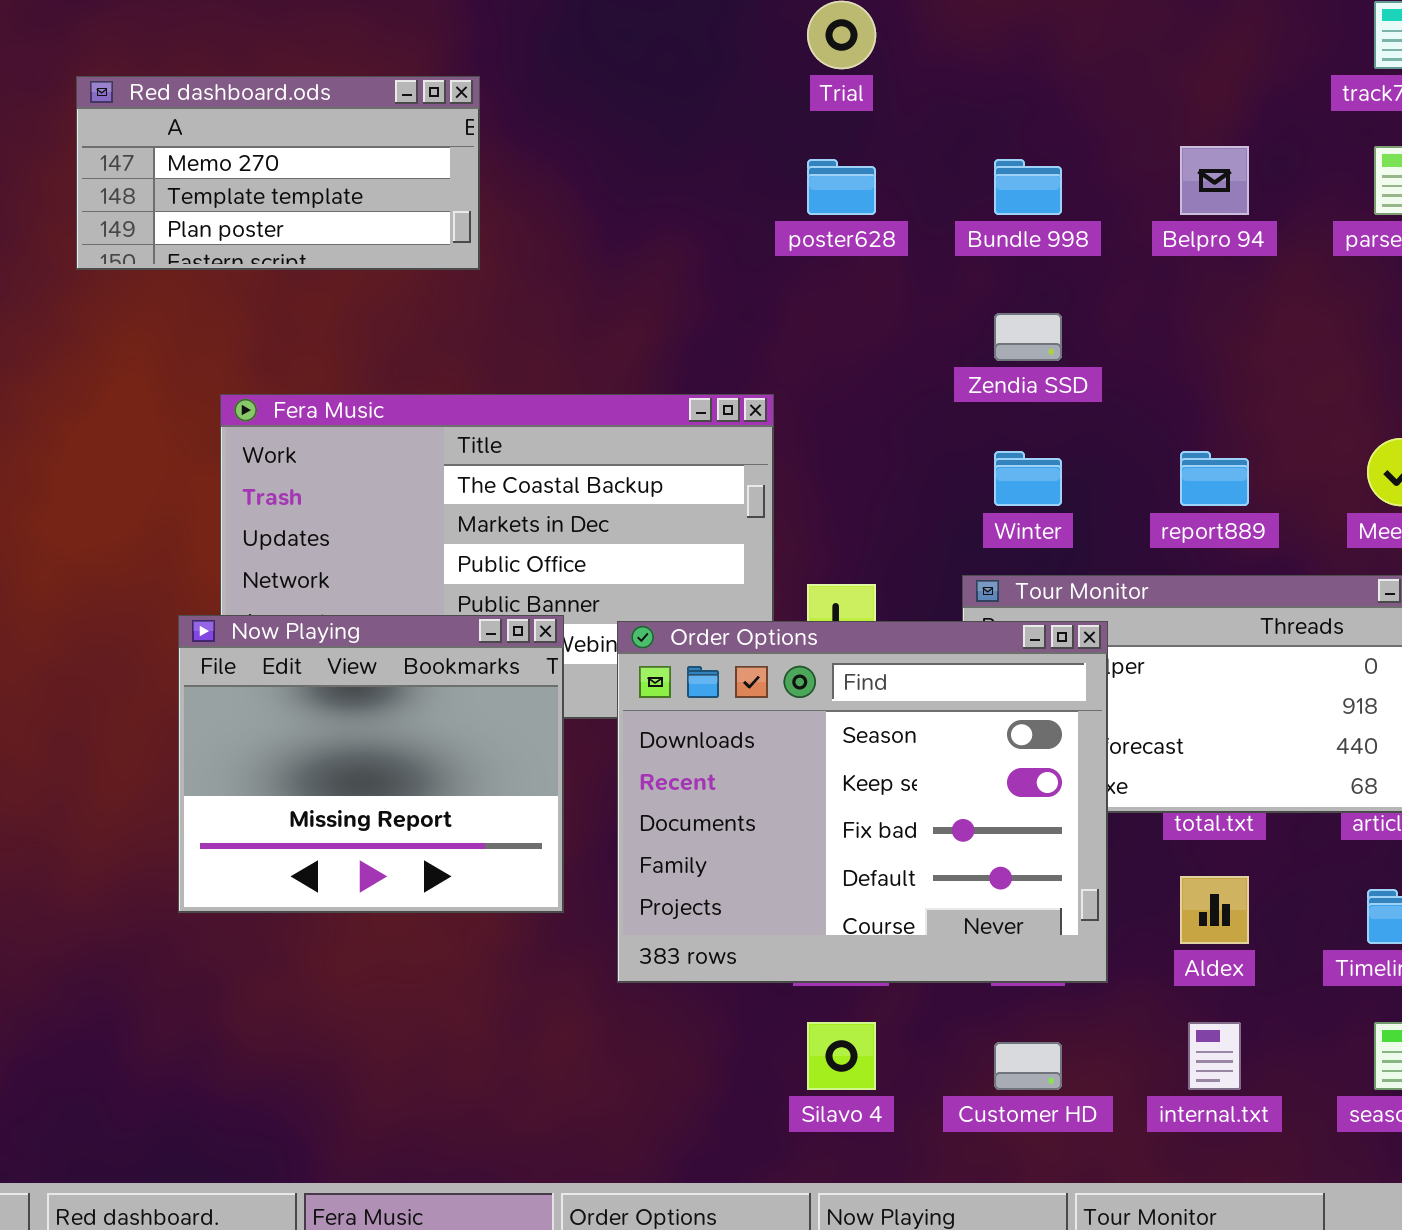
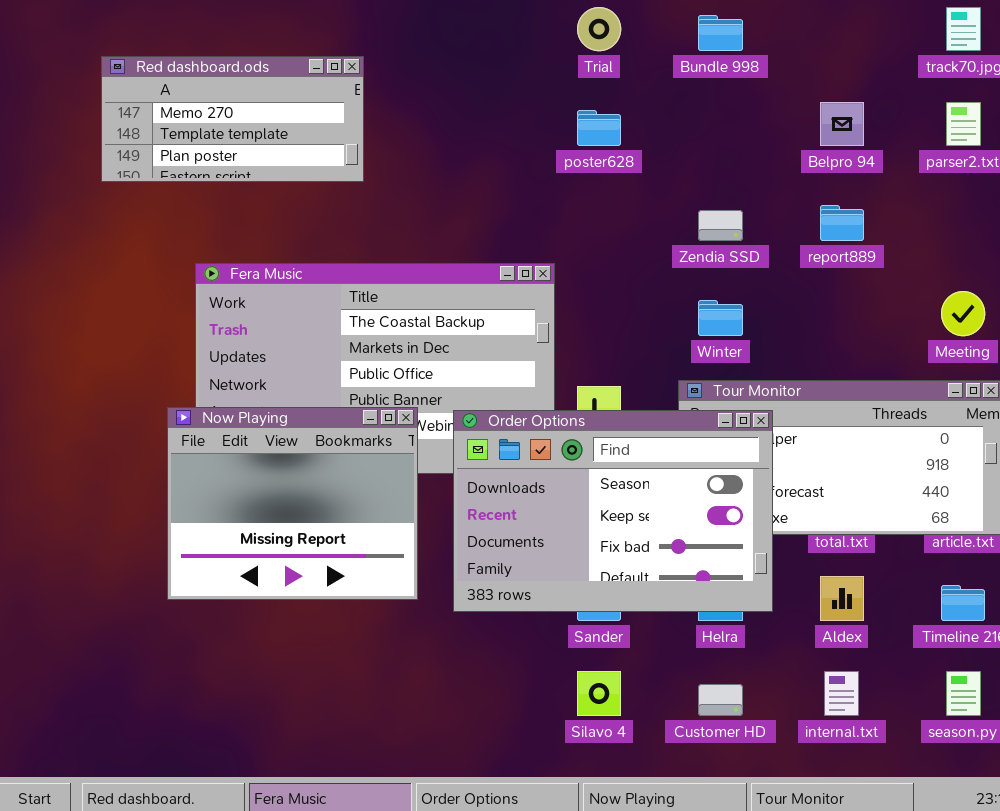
Bundle 998: [994,159,1062,215] -> [698,15,743,51], moved
report889: [1180,451,1249,506] -> [820,205,864,241], moved
Order Options: [617,621,1108,983] -> [453,410,773,612], resized

